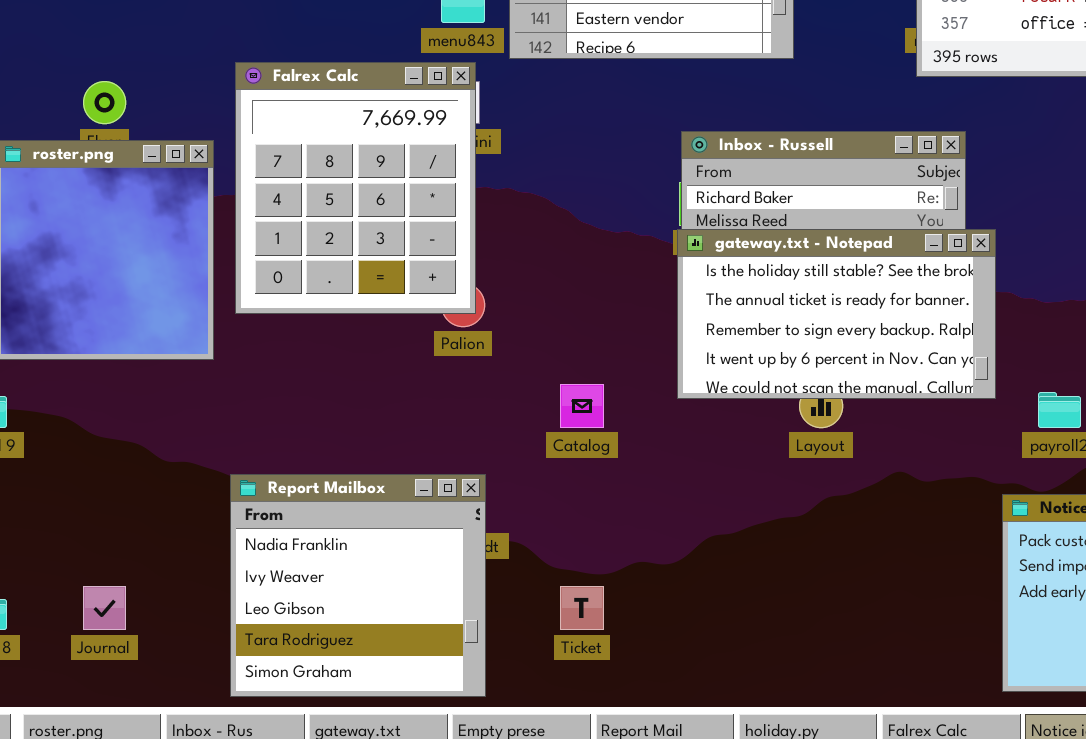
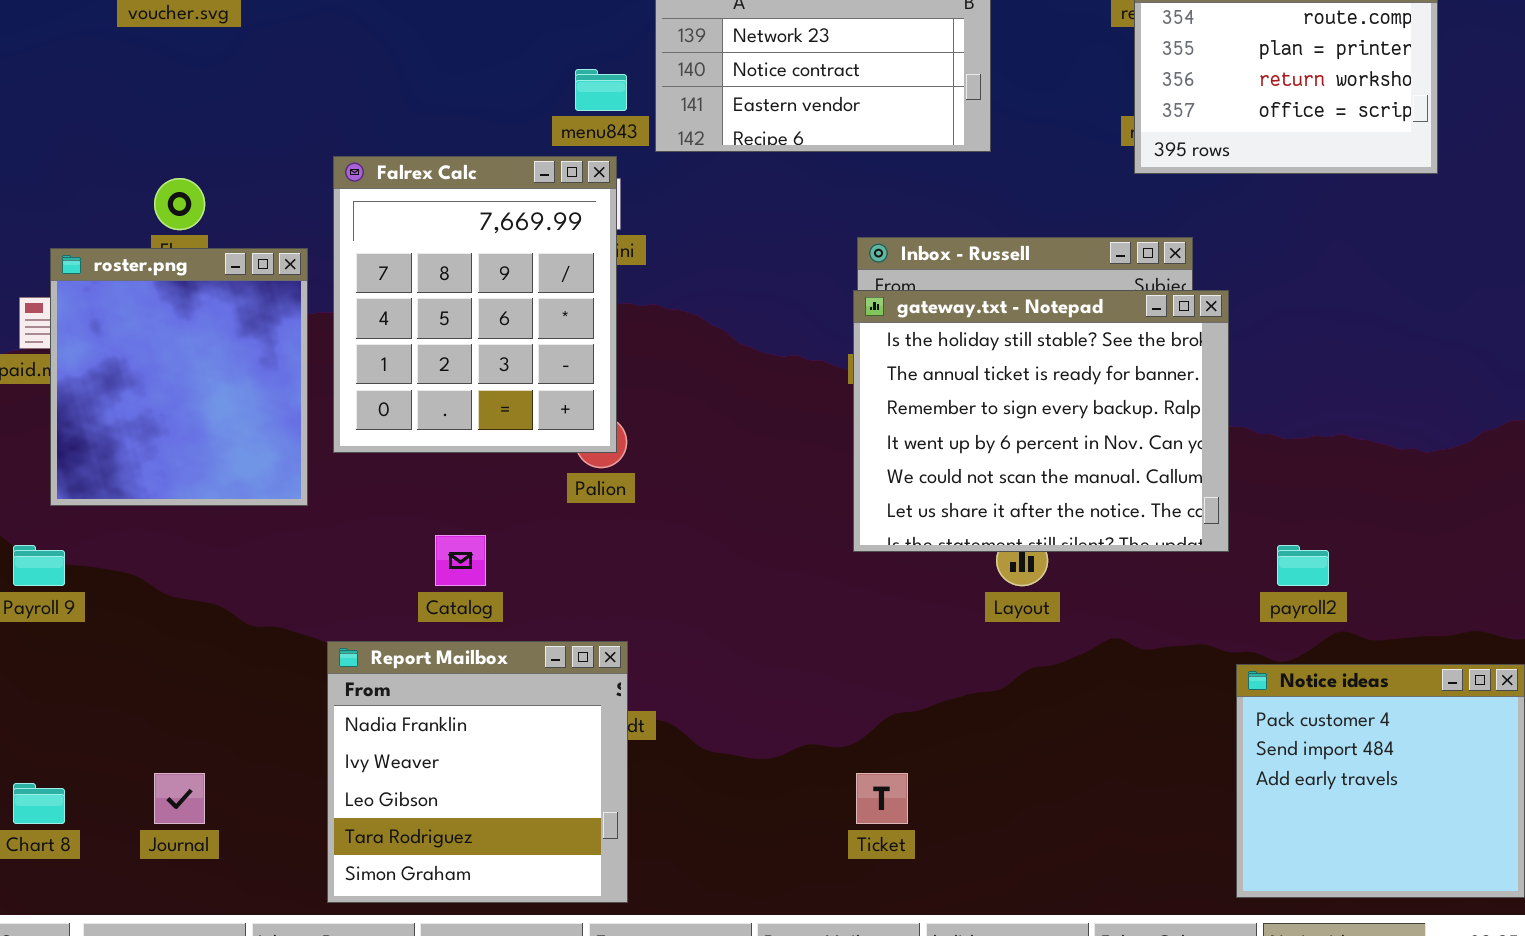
gateway.txt - Notepad: [677,229,996,399] -> [853,290,1229,552], resized
Catalog: [560,384,604,428] -> [435,535,486,586], moved
Ticket: [560,586,604,630] -> [856,773,908,824], moved

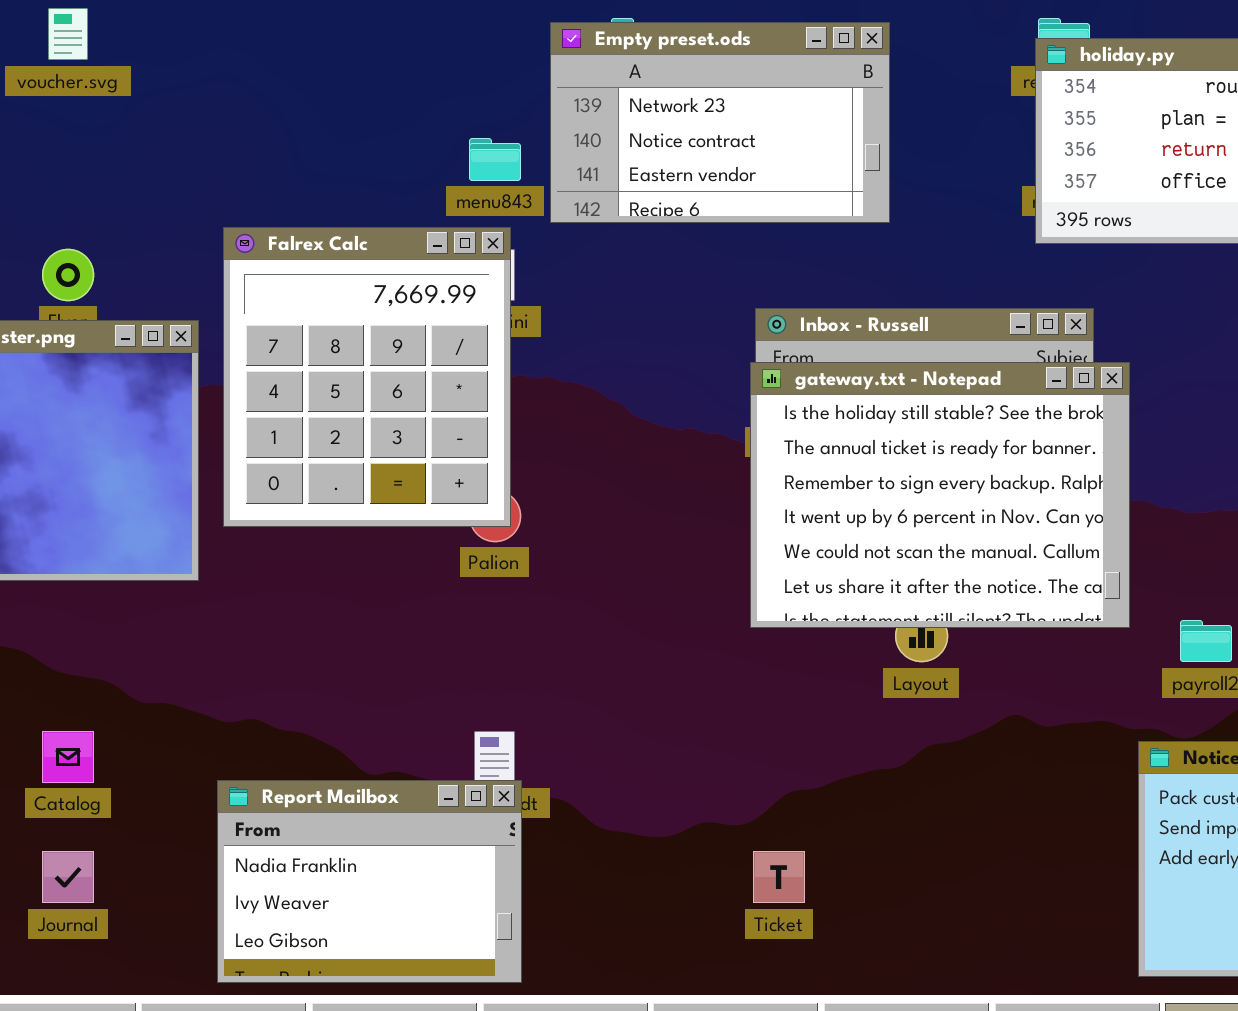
Catalog: [435,535,486,586] -> [42,731,94,783], moved
Report Mailbox: [327,641,628,903] -> [217,780,522,983], resized

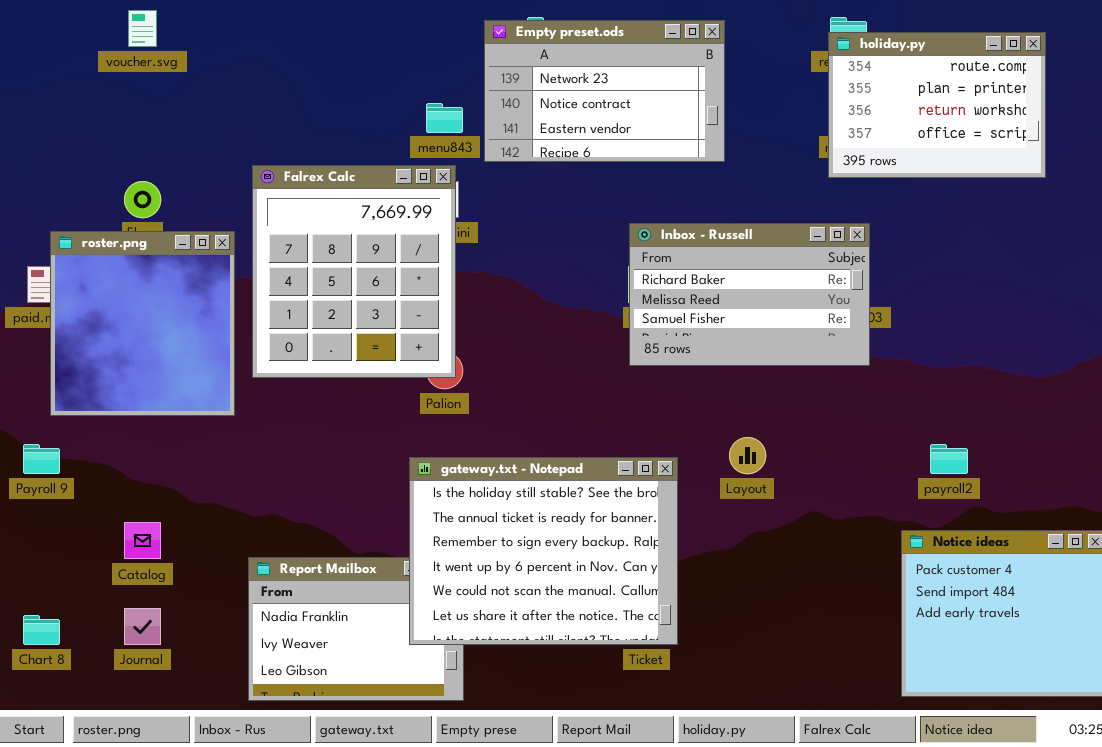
gateway.txt - Notepad: [750,362,1130,628] -> [409,457,678,645], moved

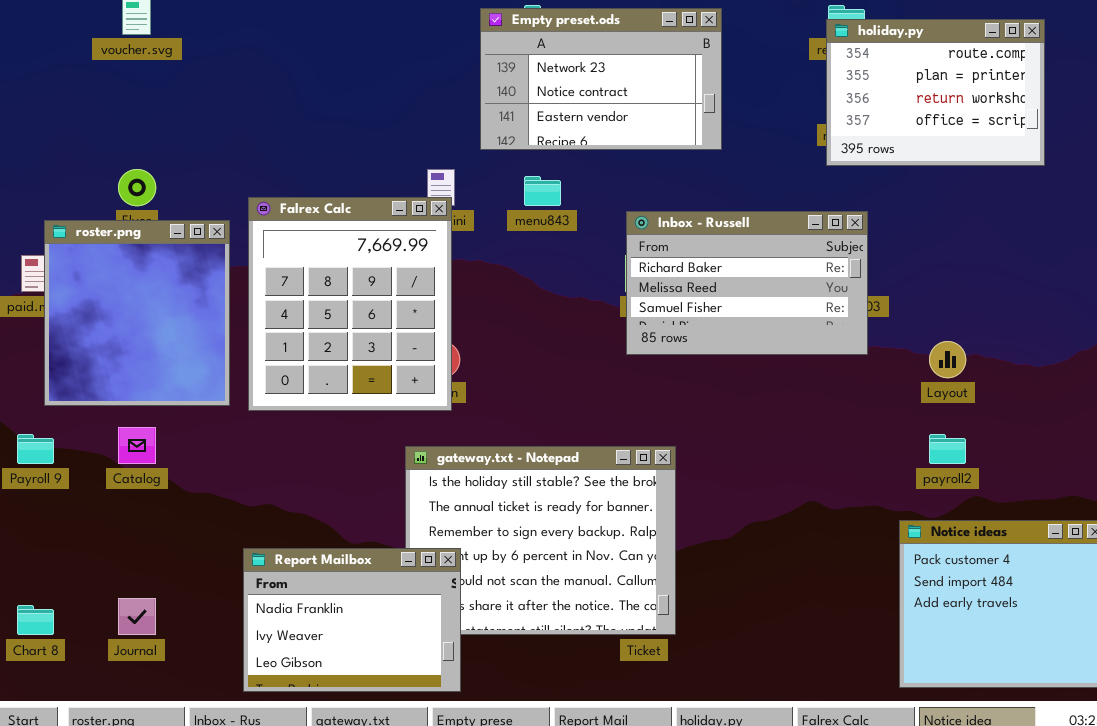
menu843: [426,103,463,133] -> [524,176,561,206], moved
Falrex Calc: [252,165,456,378] -> [248,197,452,411], moved
Layout: [729,437,766,474] -> [929,341,966,378], moved
Catalog: [124,522,161,559] -> [118,427,156,464], moved
Report Mailbox: [248,557,464,701] -> [243,548,461,692], raised

